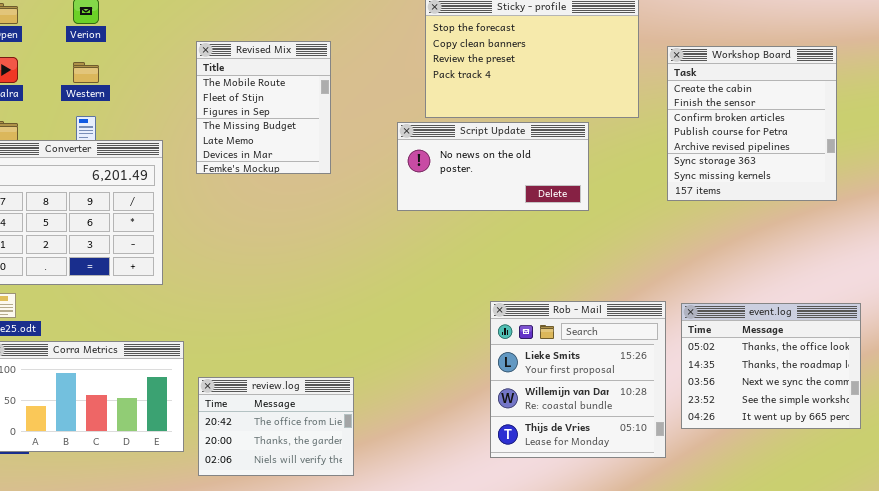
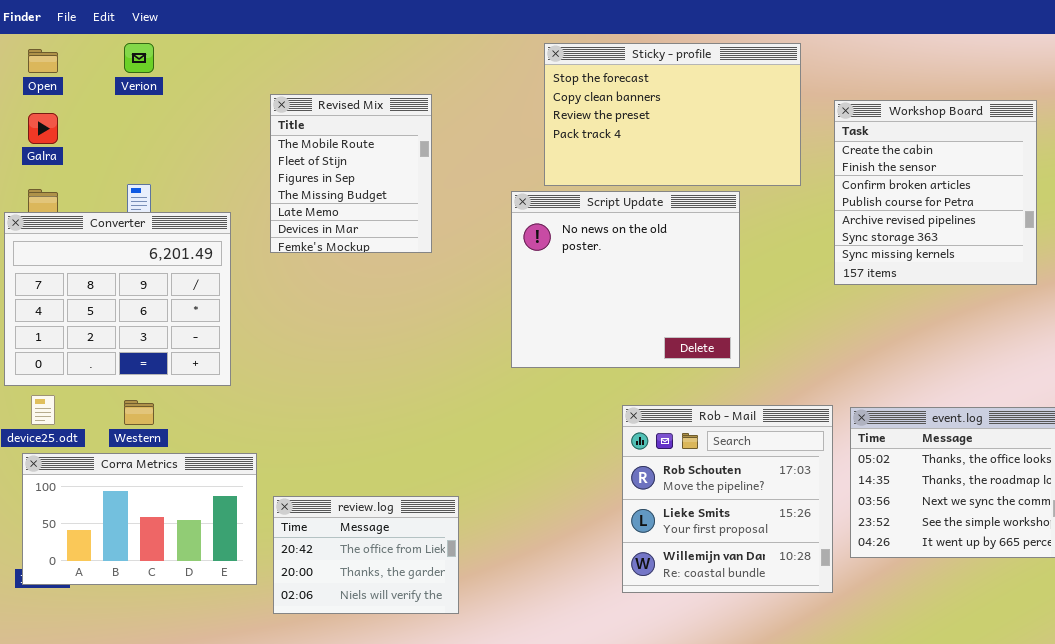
Western: [73,62,99,83] -> [124,400,154,425], moved
Script Update: [397,122,589,211] -> [511,191,740,368], resized
Rob - Mail: [490,301,666,458] -> [622,405,833,593], scrolled up 1 row

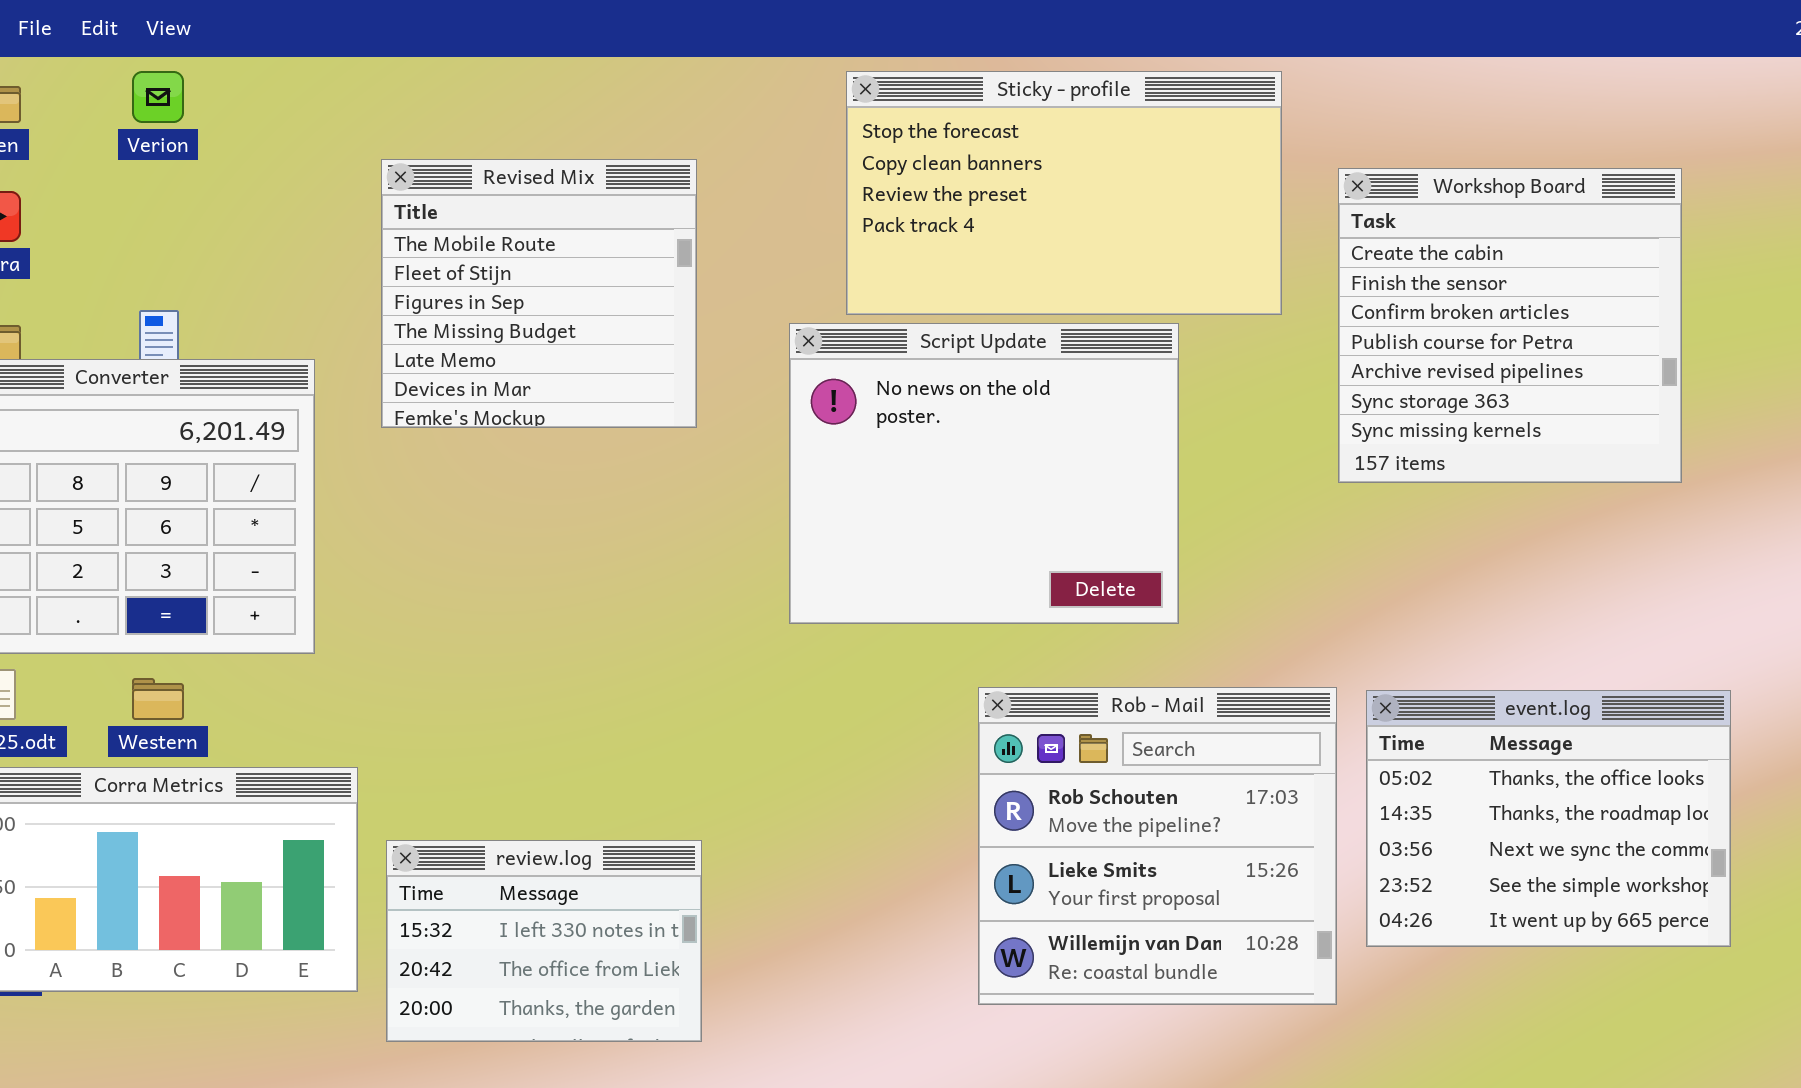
Revised Mix: [270,94,432,253] -> [381,159,697,428], resized
review.log: [273,496,459,614] -> [386,840,702,1042], scrolled up 1 row

